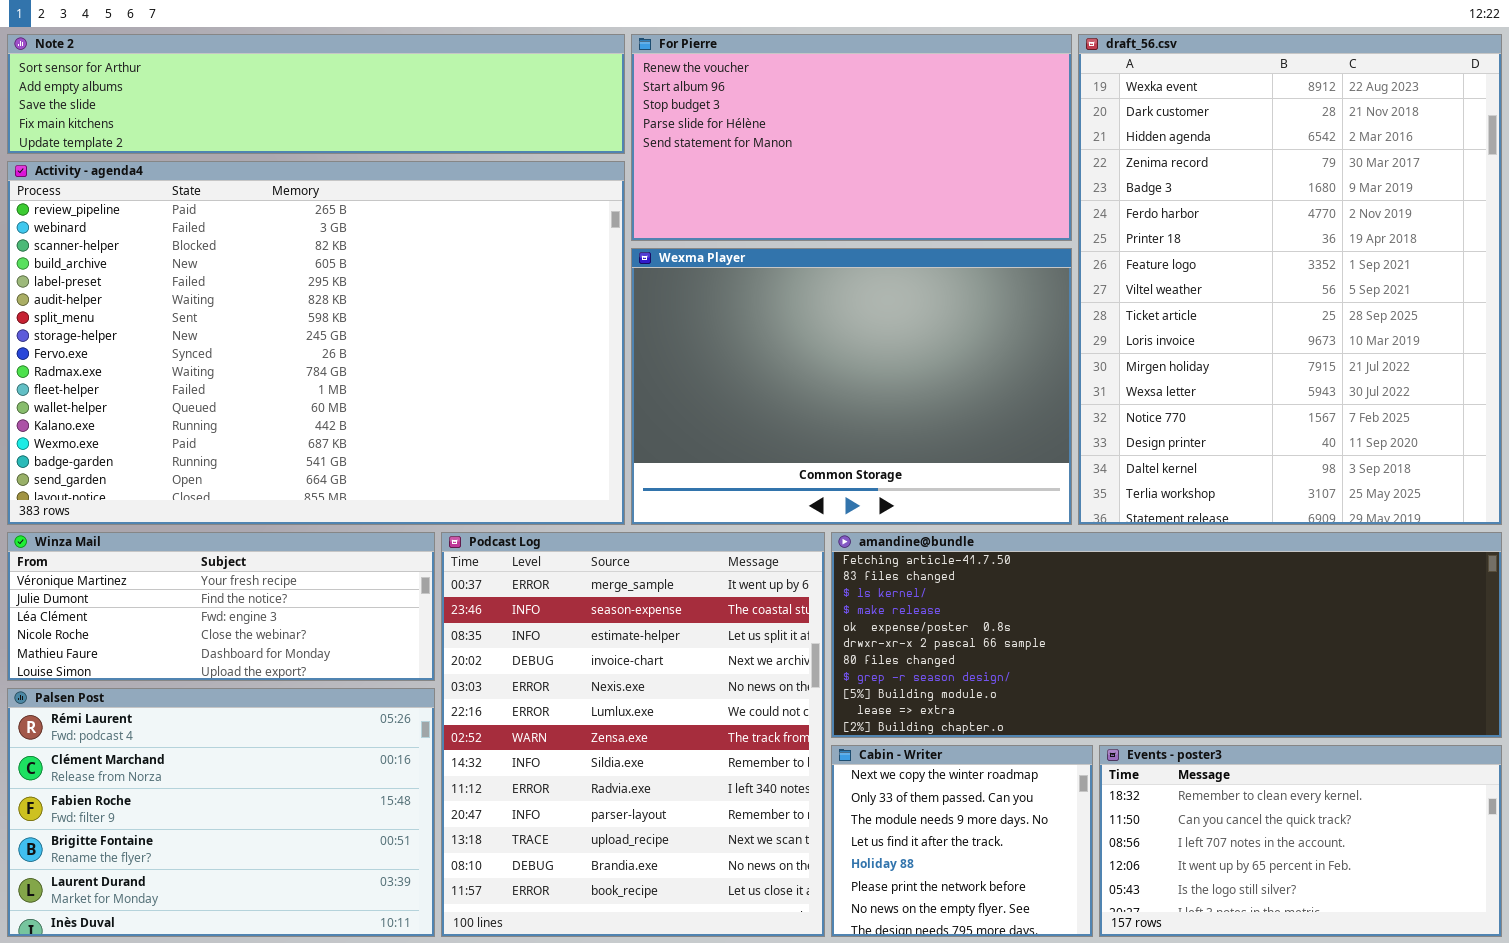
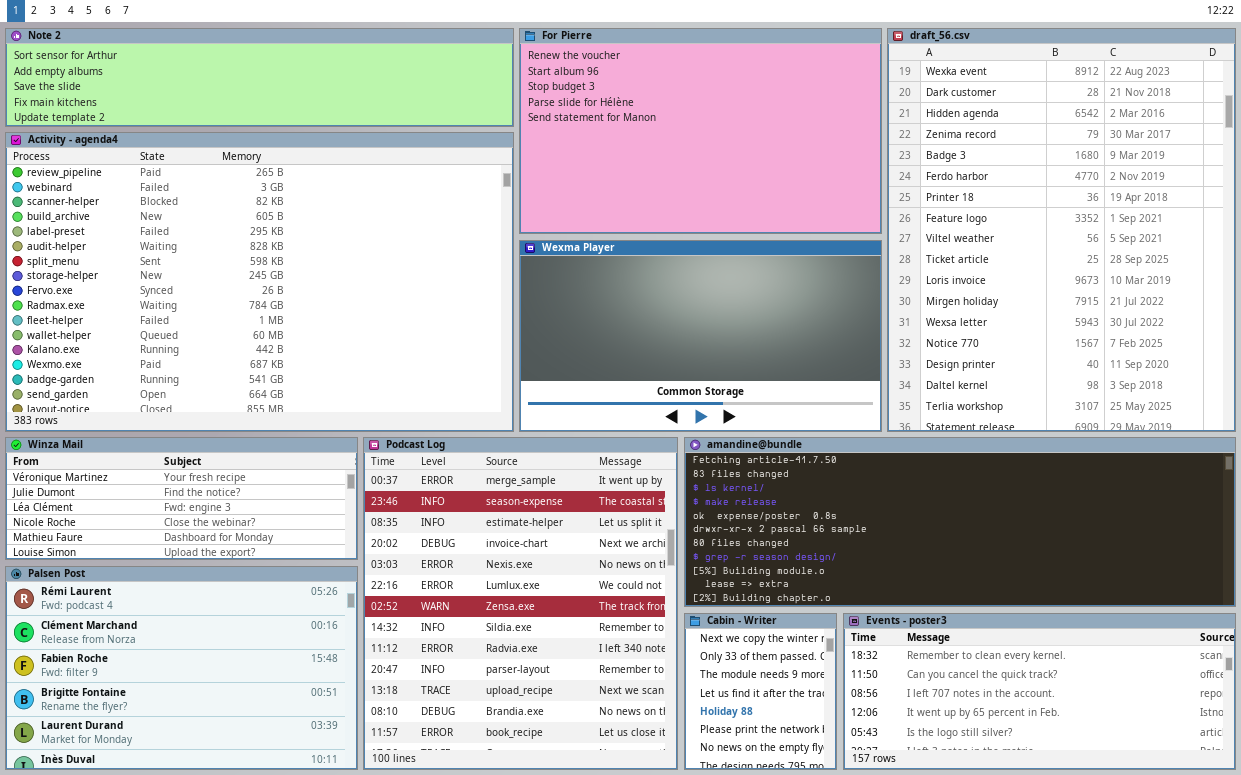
For Pierre: [631,34,1072,241] -> [519,28,882,234], resized
Wexma Player: [631,248,1072,525] -> [519,240,882,432], resized
Cabin - Writer: [831,745,1093,937] -> [684,613,837,770], resized
Events - poster3: [1099,745,1502,937] -> [843,613,1236,770], resized

